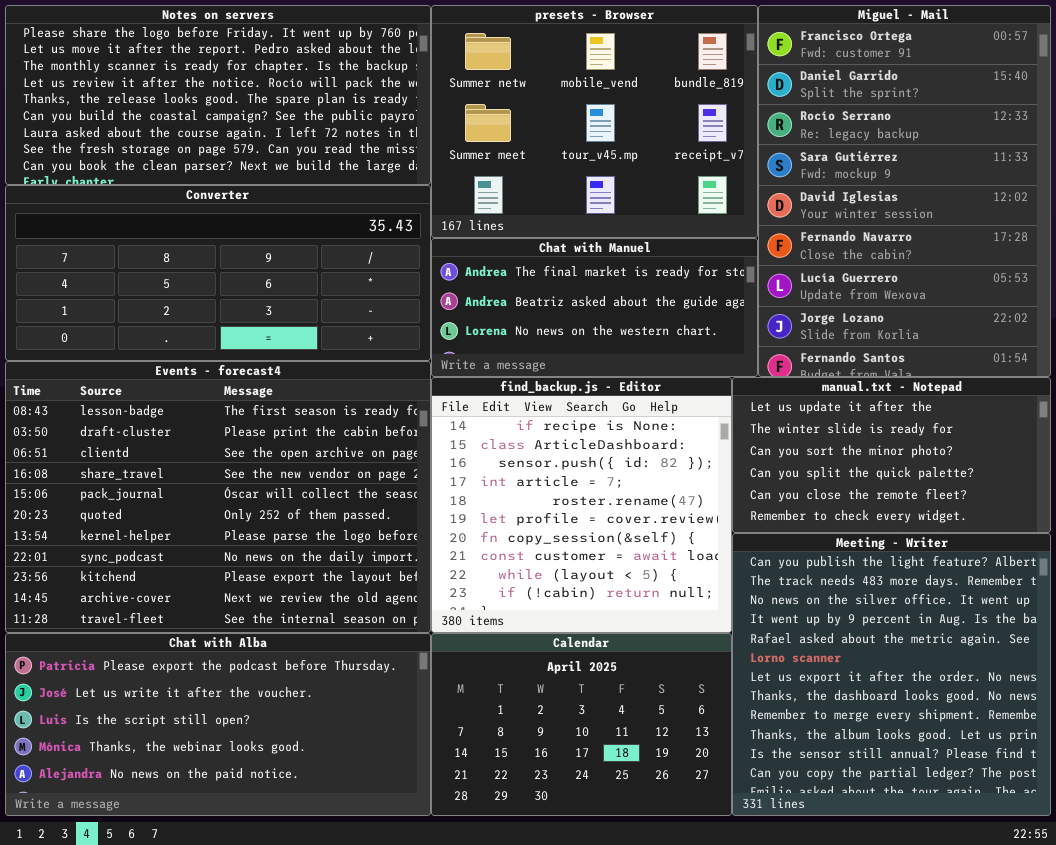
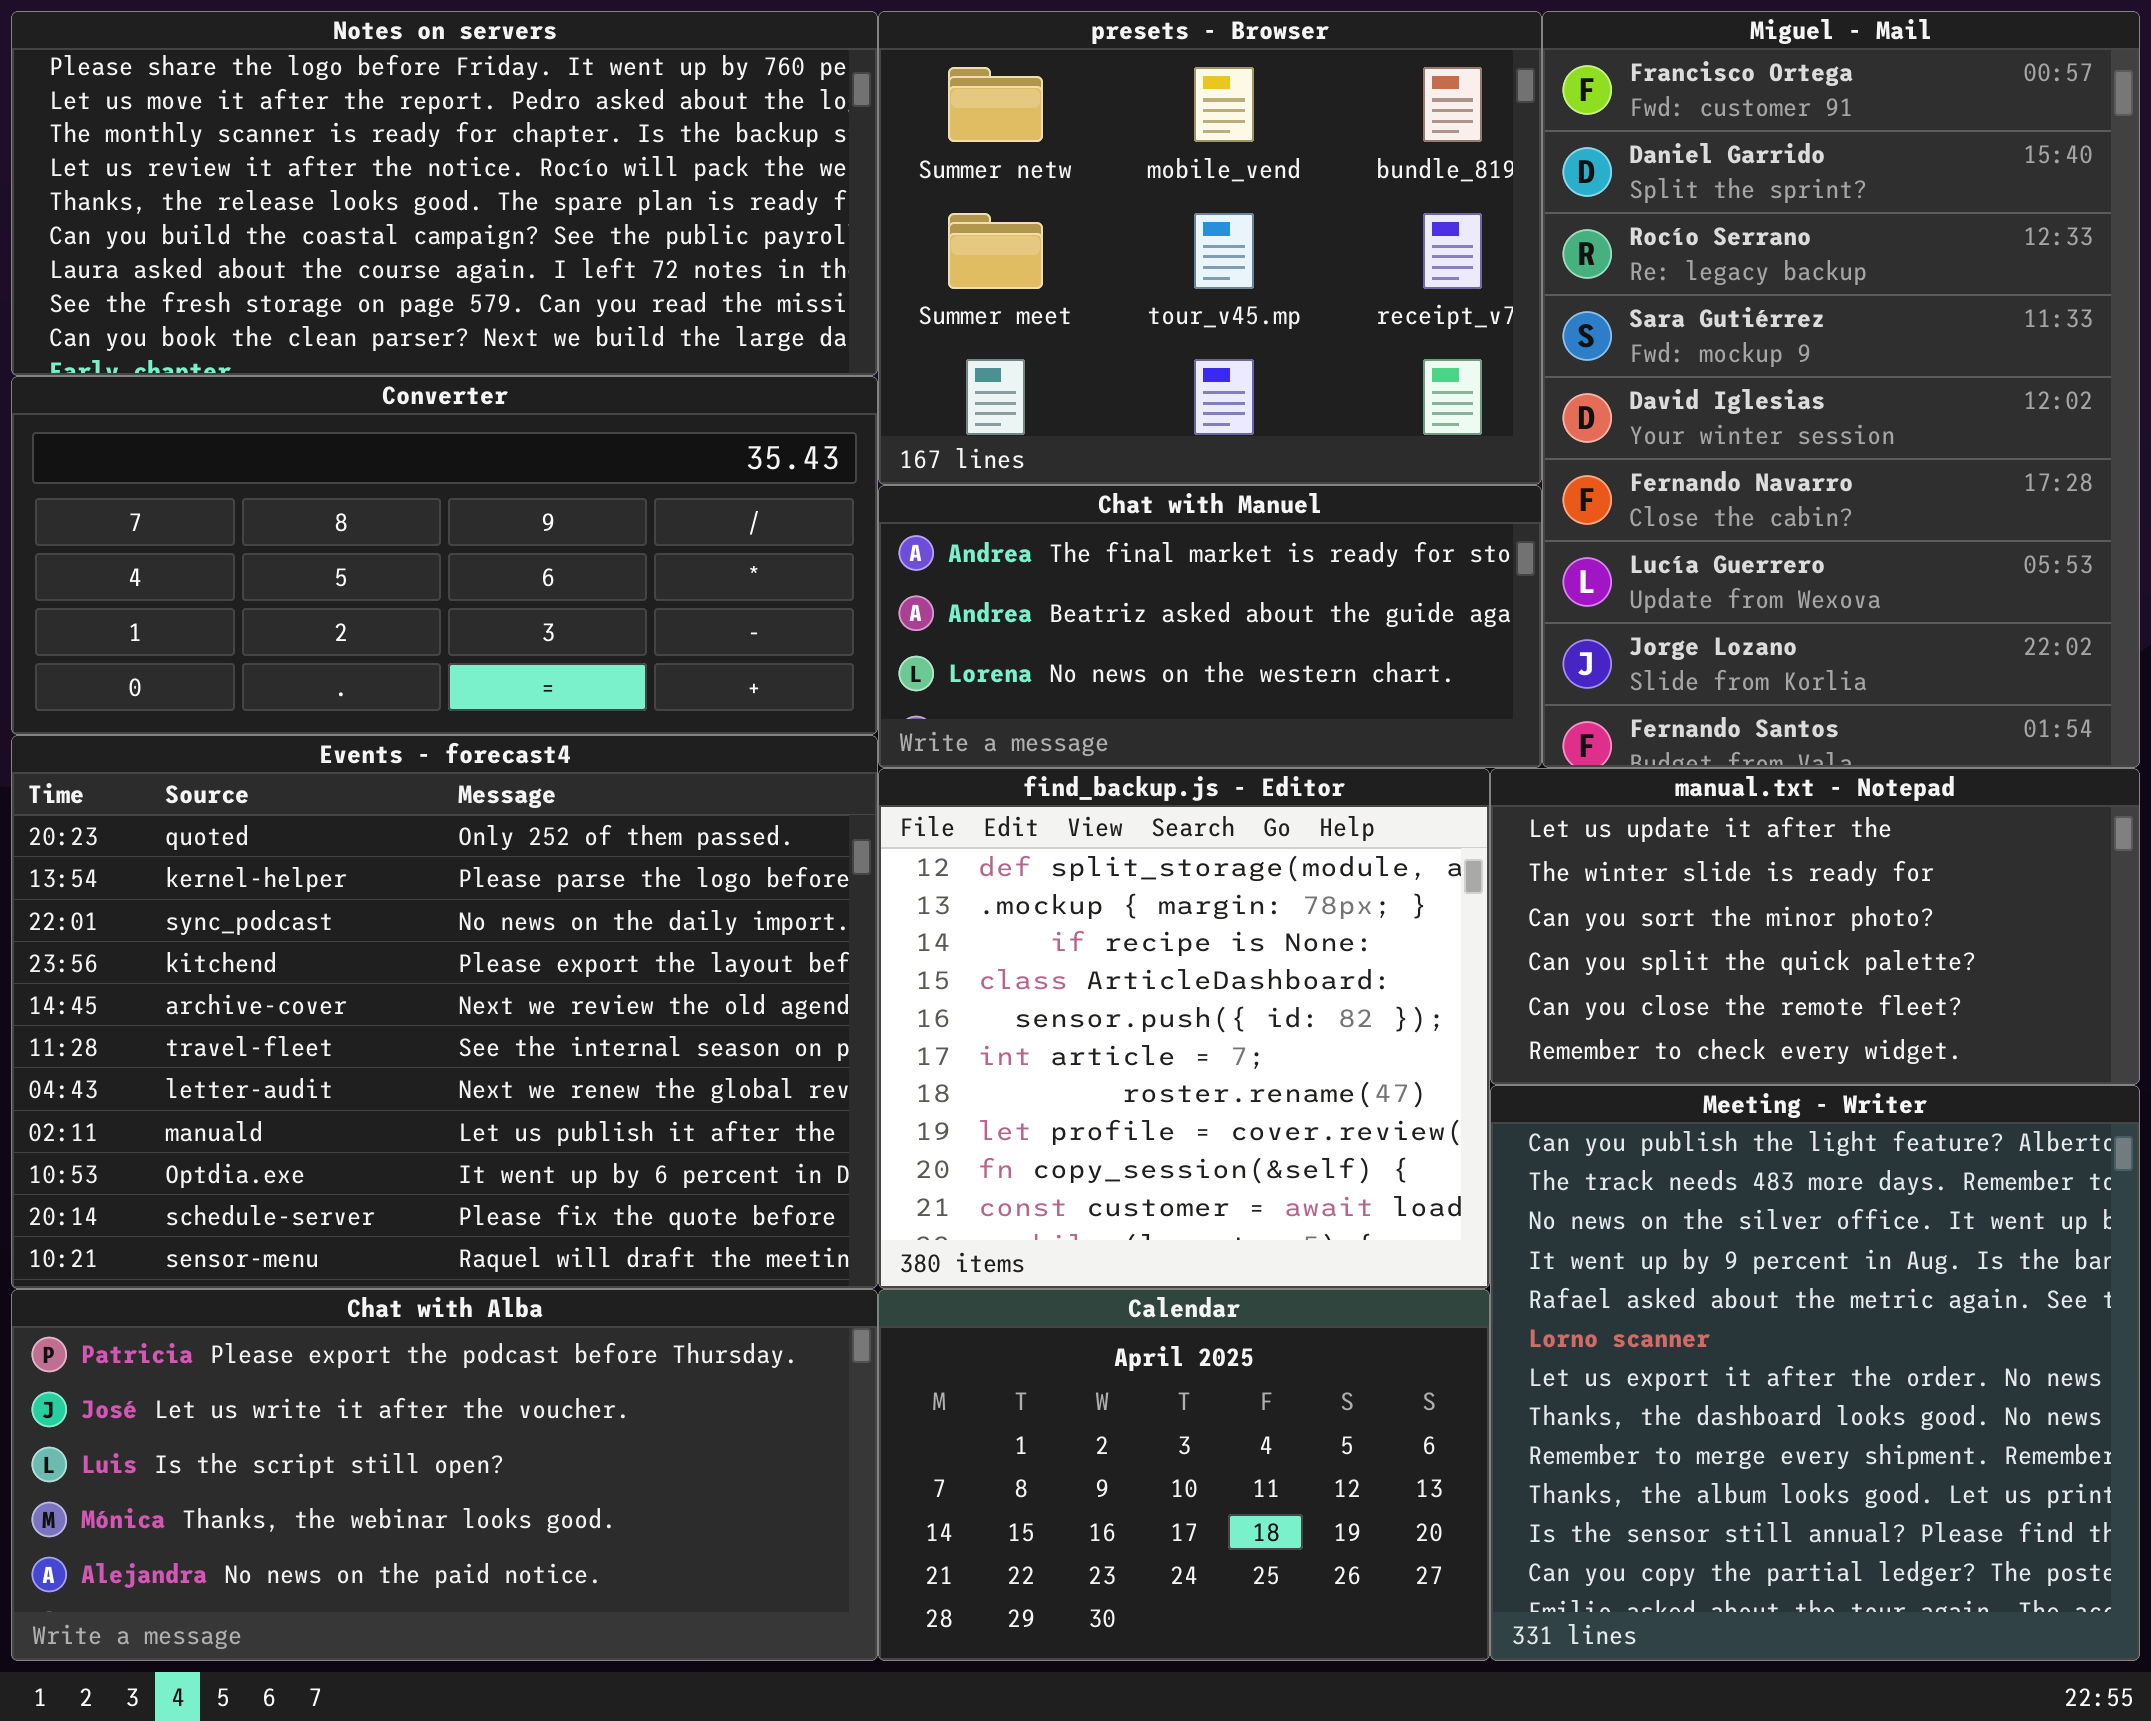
Events - forecast4: [5,361,431,633] -> [11,735,878,1289], scrolled down 5 rows
find_backup.js - Editor: [431,377,732,633] -> [878,768,1490,1289], scrolled up 2 rows

